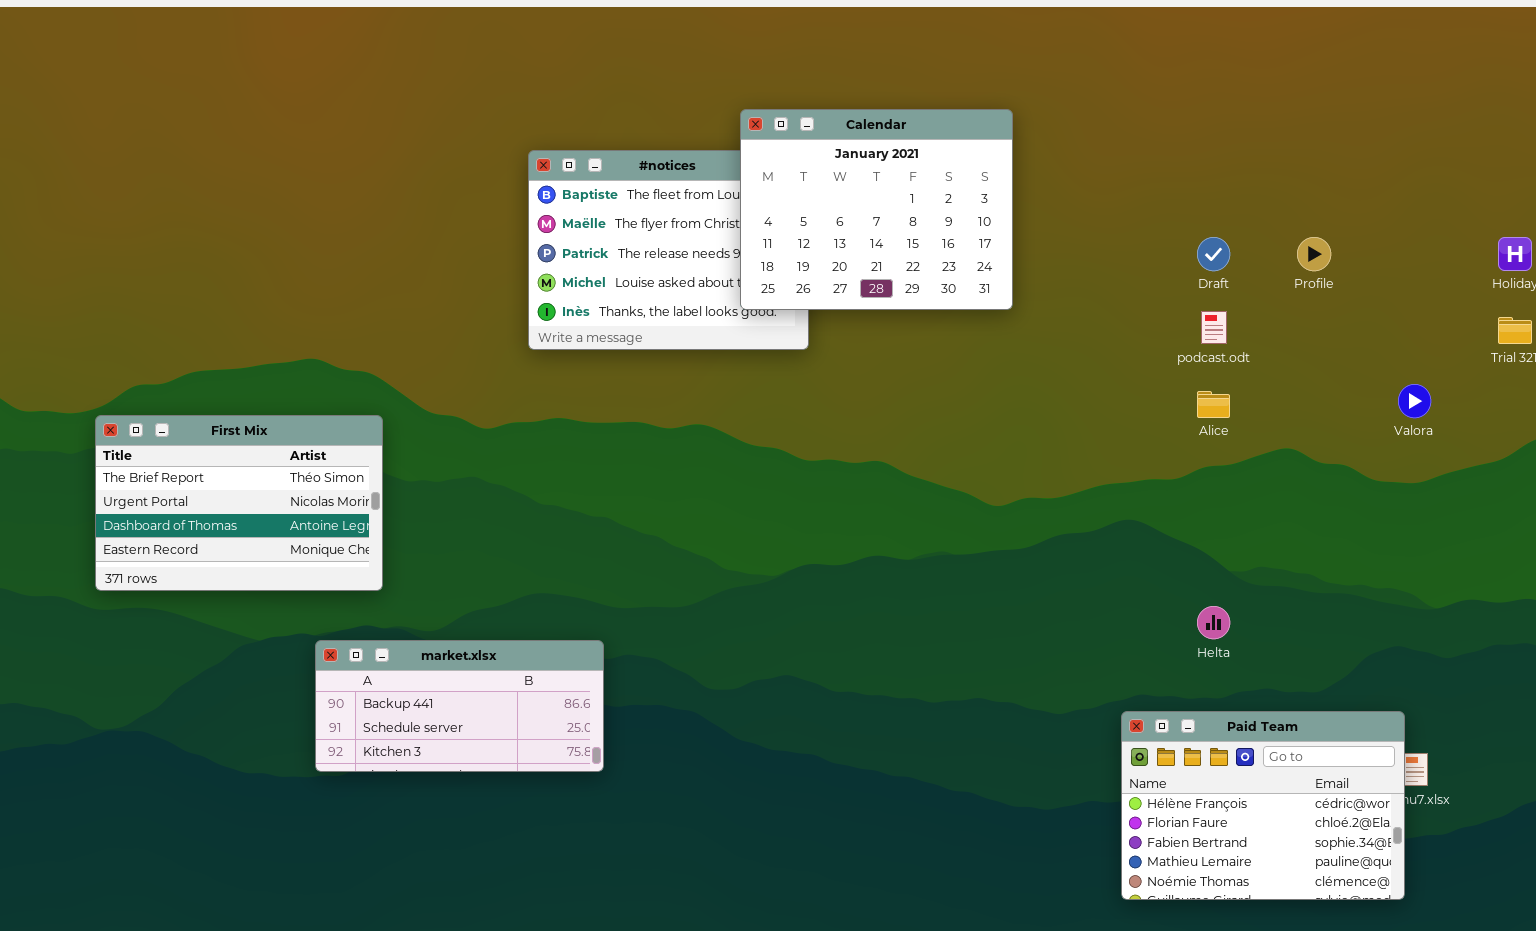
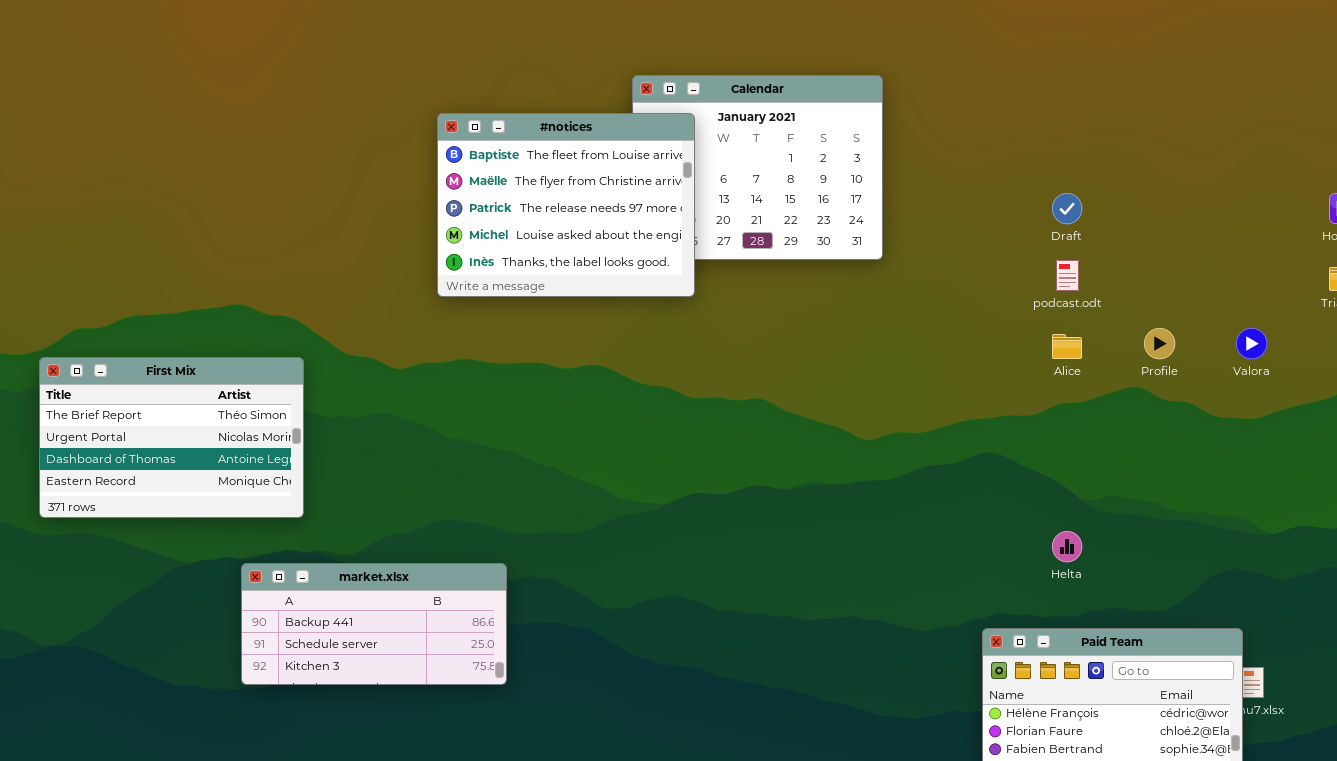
#notices: [528,150,809,350] -> [437,113,695,297], raised
Profile: [1297,237,1331,271] -> [1144,328,1175,359], moved

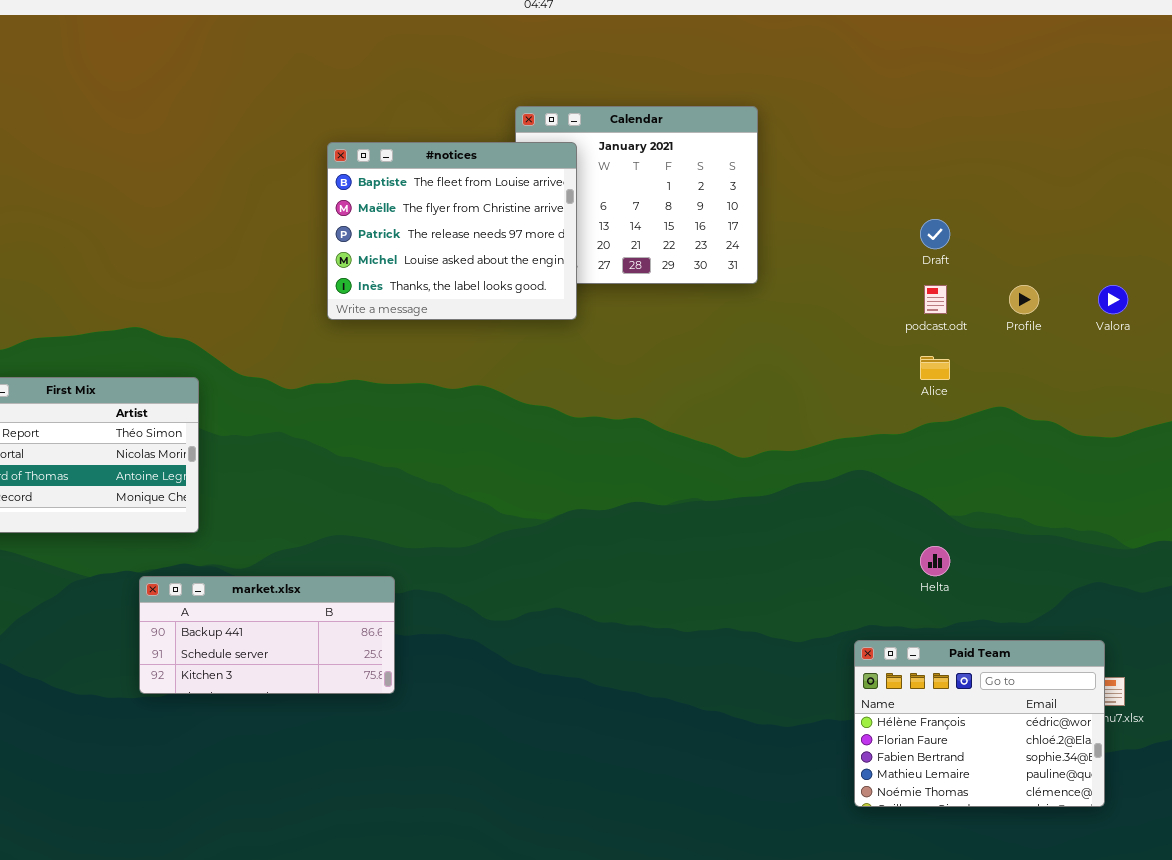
Profile: [1144,328,1175,359] -> [1009,285,1039,314], moved
Valora: [1236,328,1267,359] -> [1098,285,1128,314], moved

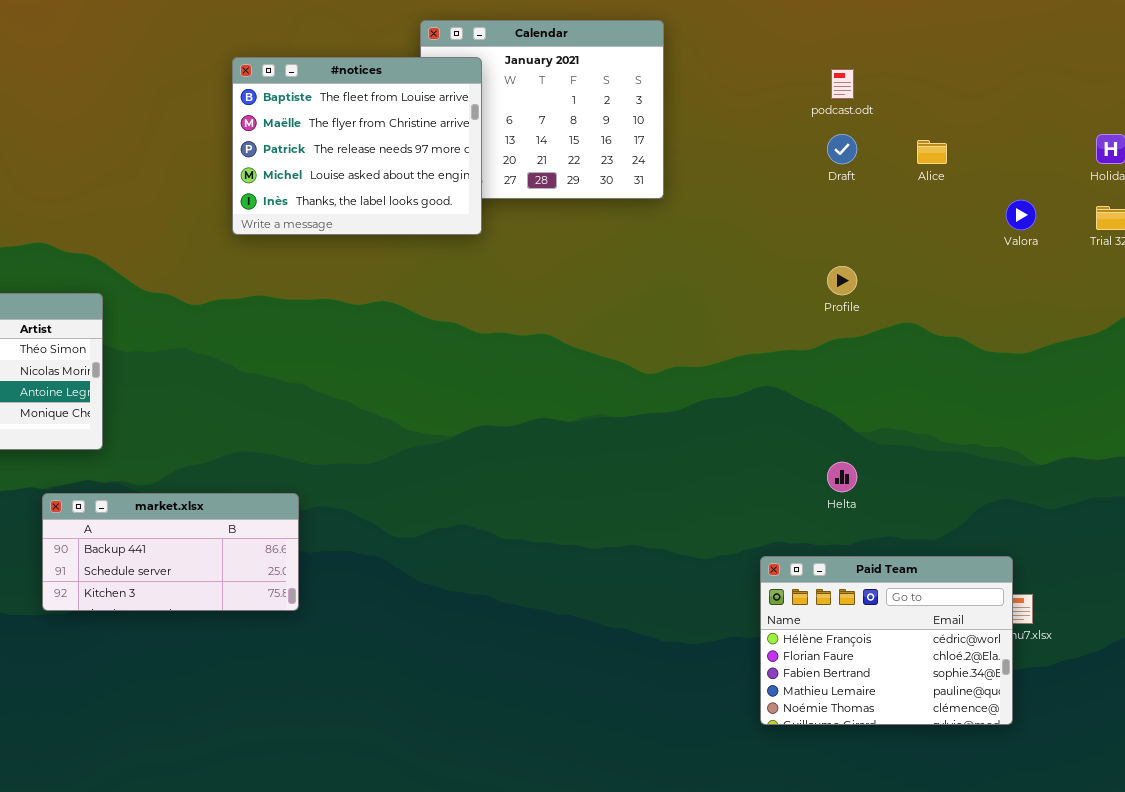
podcast.odt: [924,285,947,314] -> [831,69,854,99], moved
Profile: [1009,285,1039,314] -> [827,266,857,295], moved
Alice: [920,356,950,380] -> [917,140,947,164], moved

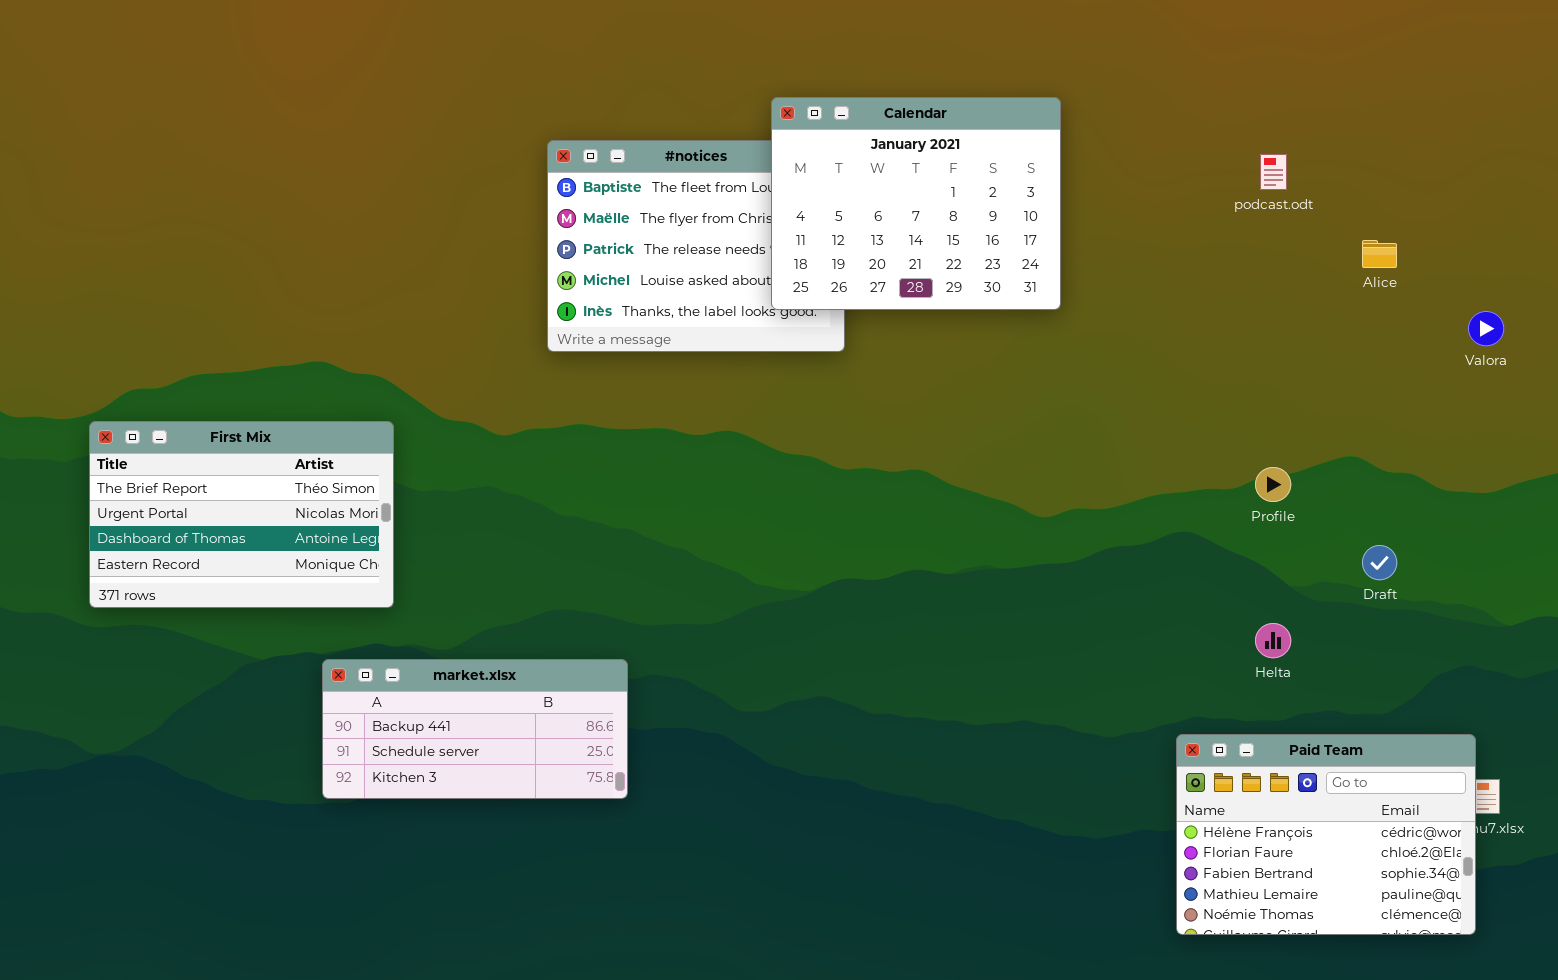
Calendar: [420,20,664,199] -> [771,97,1061,310], raised
Draft: [827,134,857,164] -> [1362,545,1397,580], moved
Profile: [827,266,857,295] -> [1255,467,1291,502], moved

